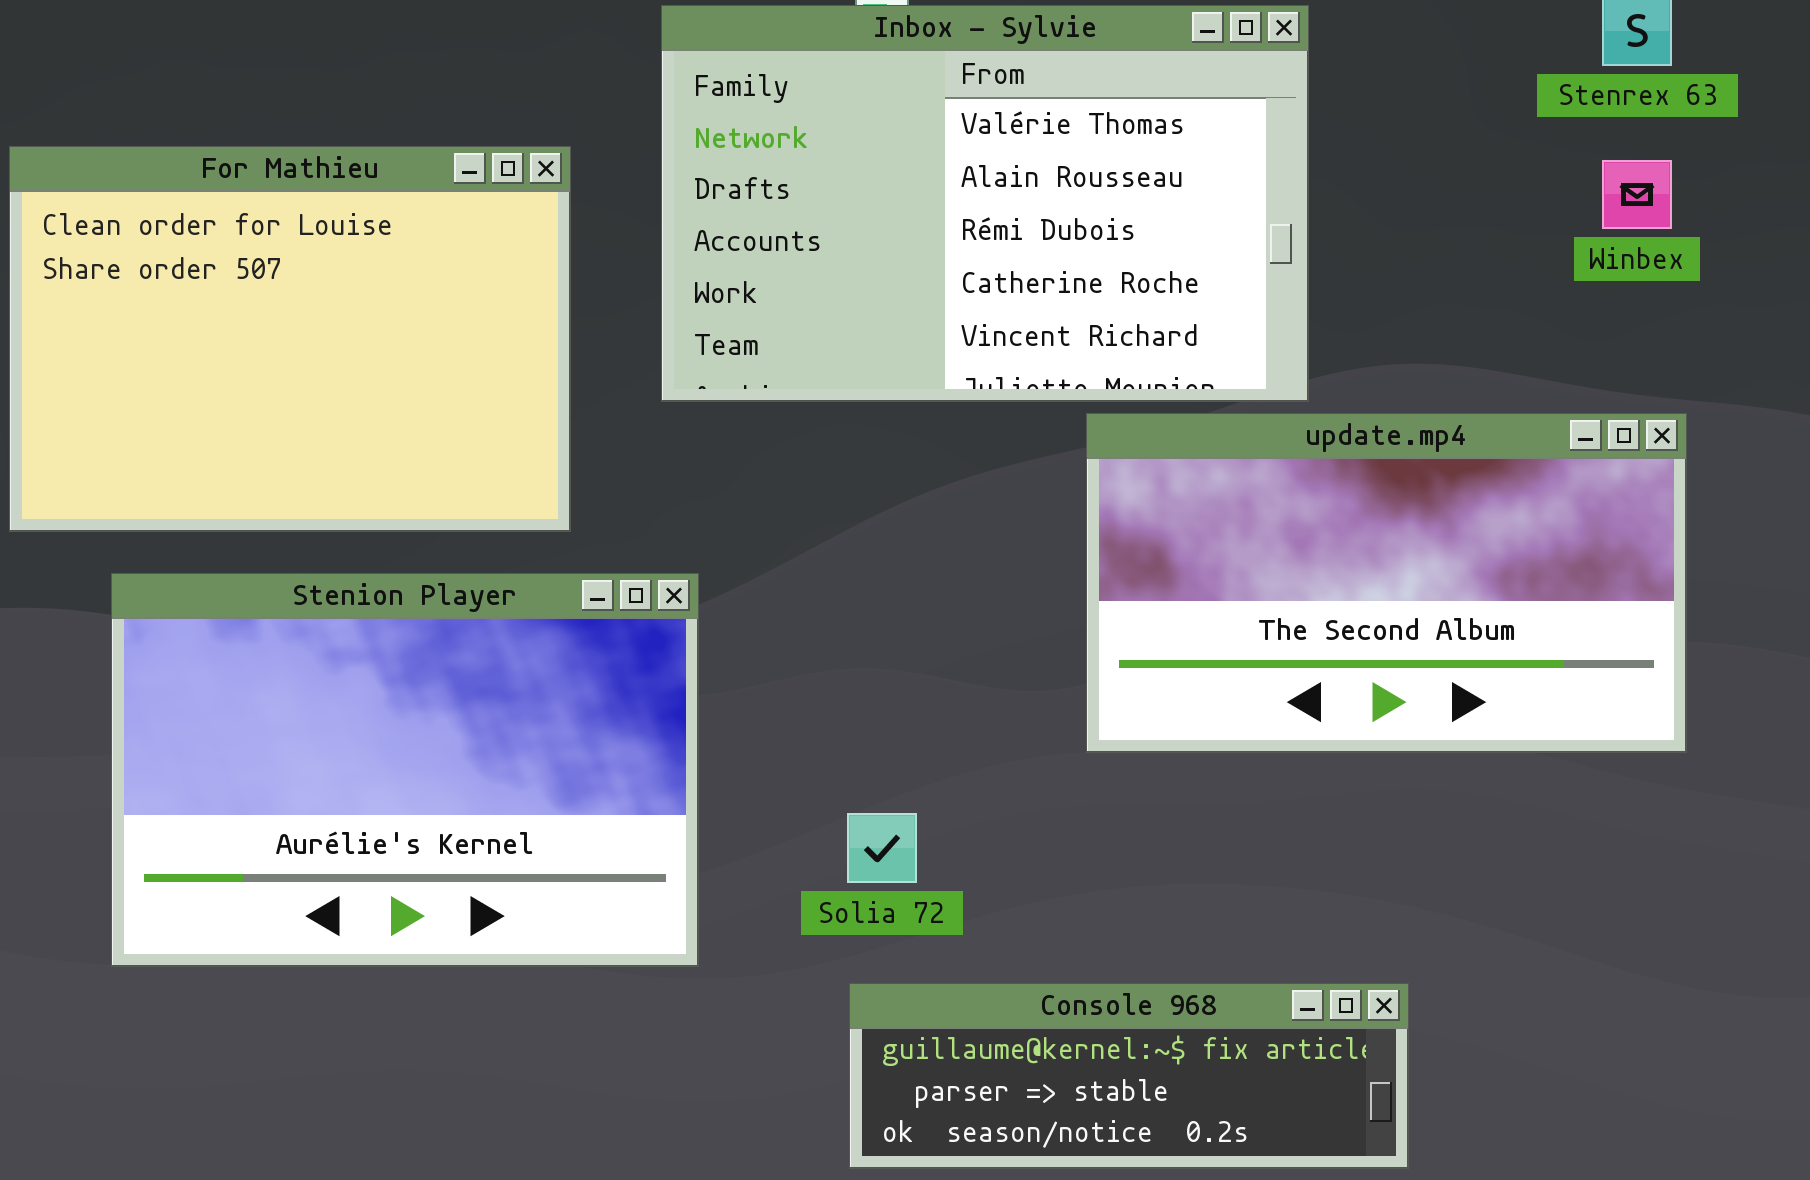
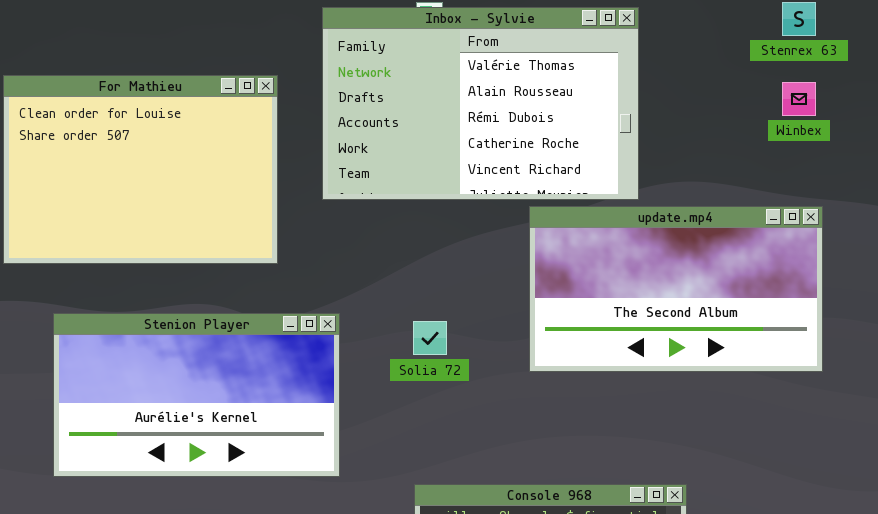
Stenion Player: [111,573,699,967] -> [53,313,340,477], resized
Solia 72: [847,813,917,883] -> [413,321,447,355], moved

